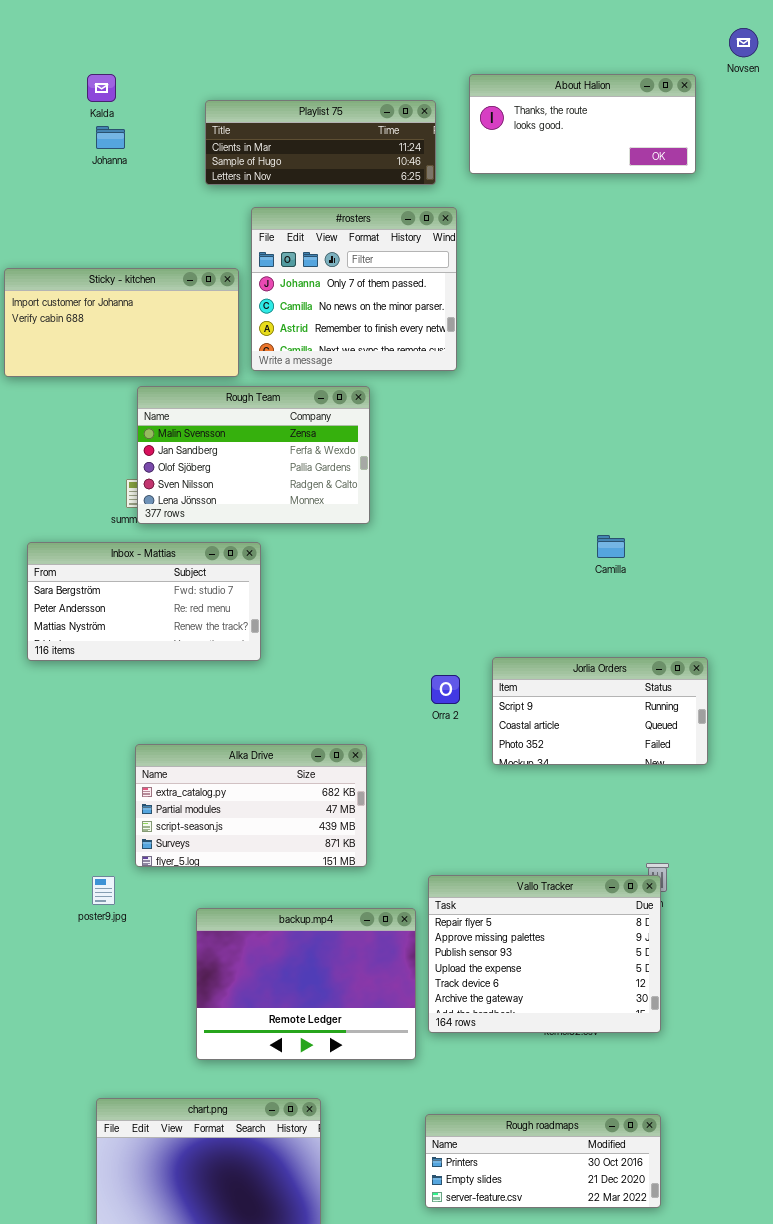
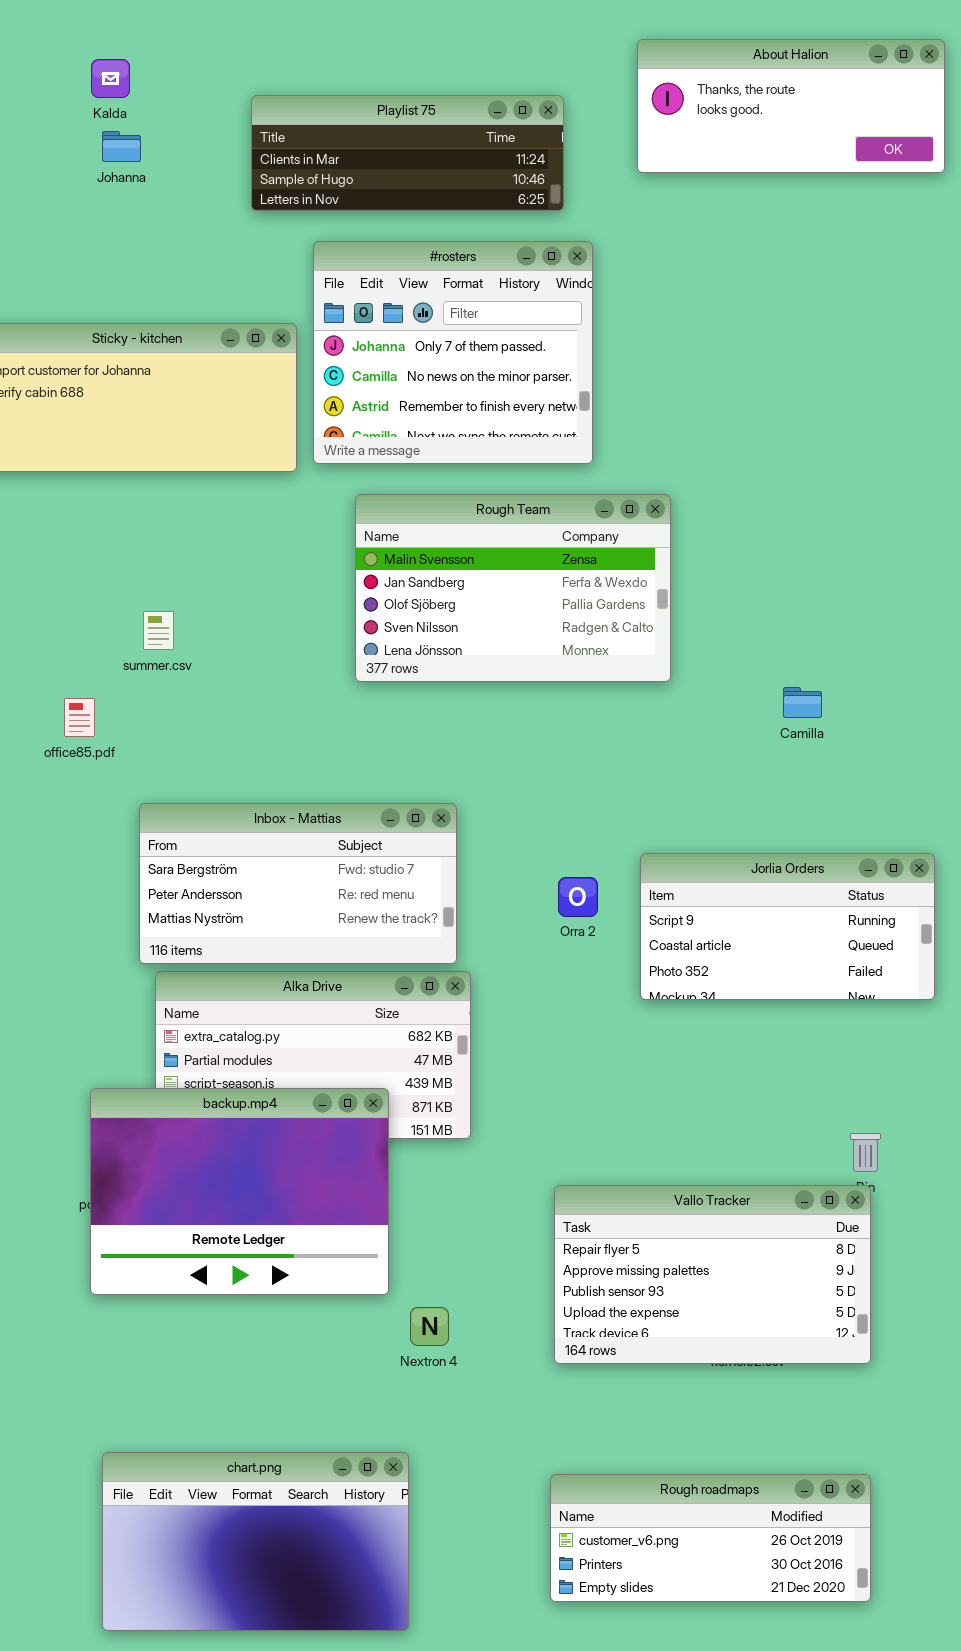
About Halion: [469,74,696,174] -> [637,39,945,173], moved
Rough Team: [137,386,370,524] -> [355,494,671,682], moved
Inbox - Mattias: [27,542,261,661] -> [139,803,457,964], moved
Vallo Tracker: [428,875,661,1033] -> [554,1185,871,1364], resized
backup.mp4: [196,908,416,1060] -> [90,1088,389,1295], moved
Rough roadmaps: [425,1114,661,1208] -> [550,1474,871,1602], scrolled up 1 row

